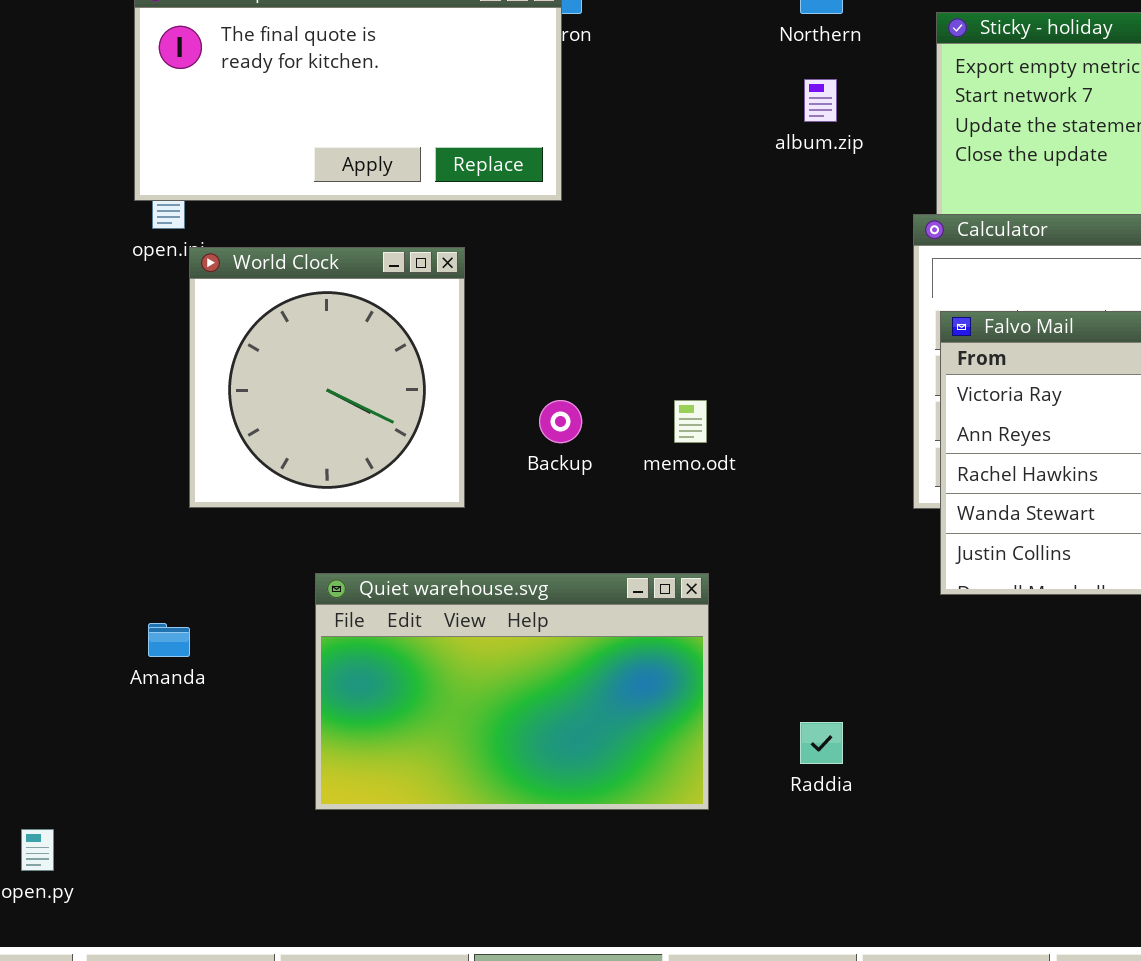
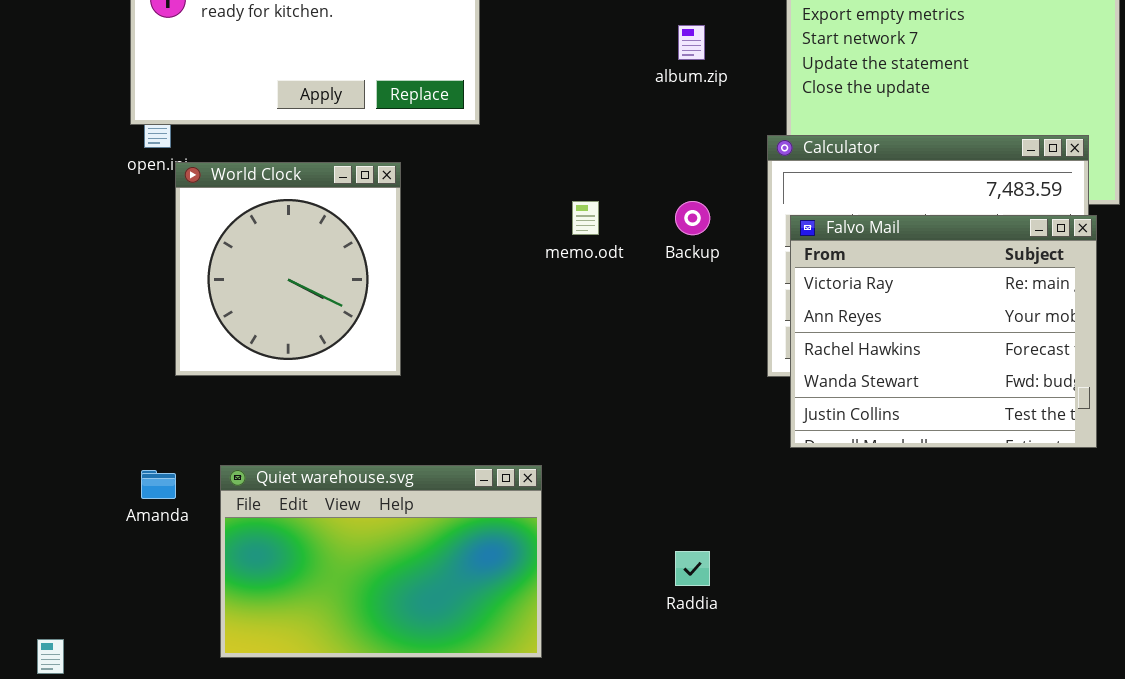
Backup: [539,400,582,443] -> [675,201,710,235], moved
memo.odt: [674,400,707,443] -> [572,201,599,235], moved
Quiet warehouse.svg: [315,573,709,810] -> [220,465,542,658], moved

